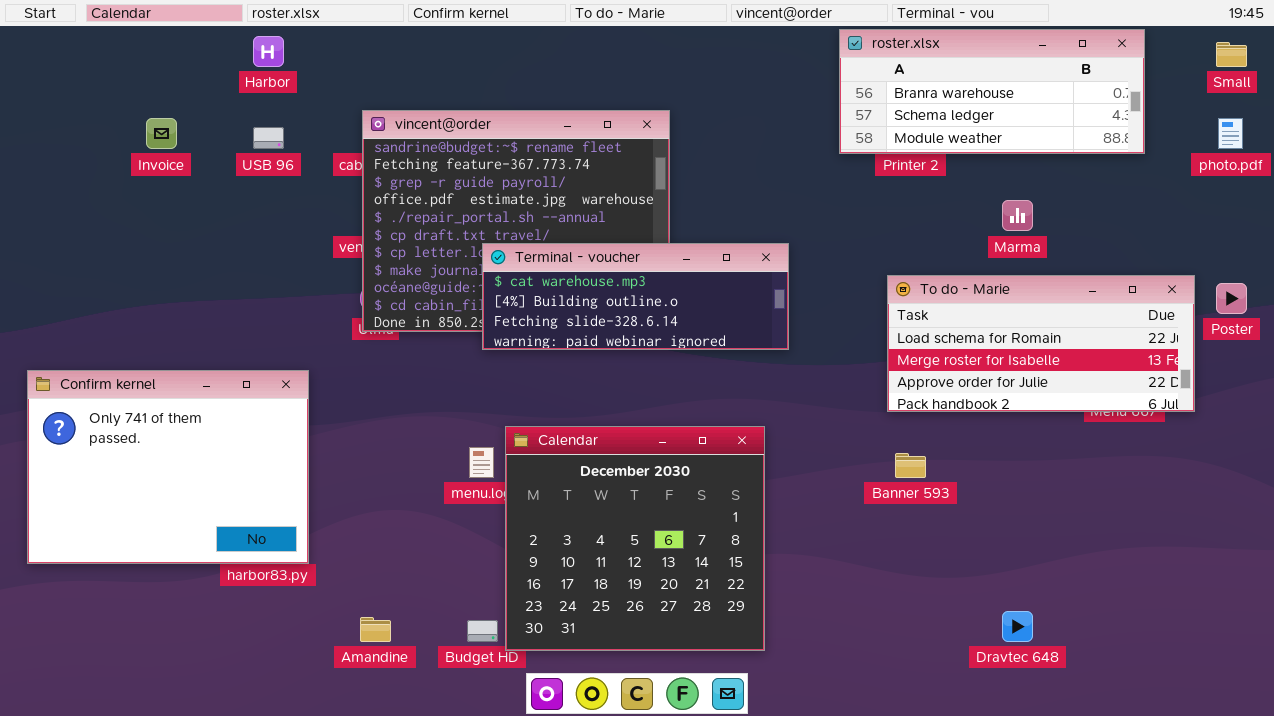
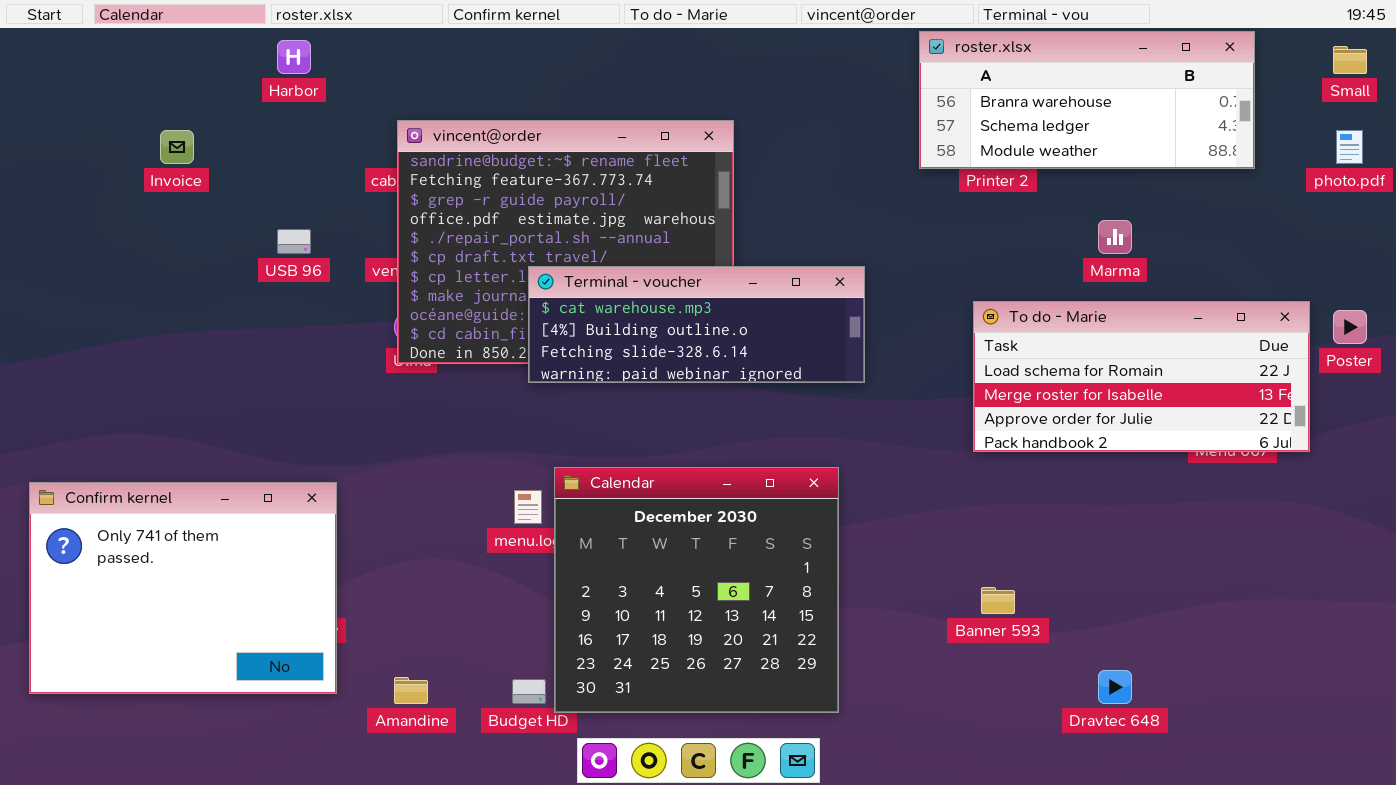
USB 96: [253,127,284,149] -> [277,229,311,254], moved
Confirm kernel: [27,370,309,564] -> [29,482,337,694], moved
Banner 593: [895,453,926,478] -> [981,587,1015,614], moved

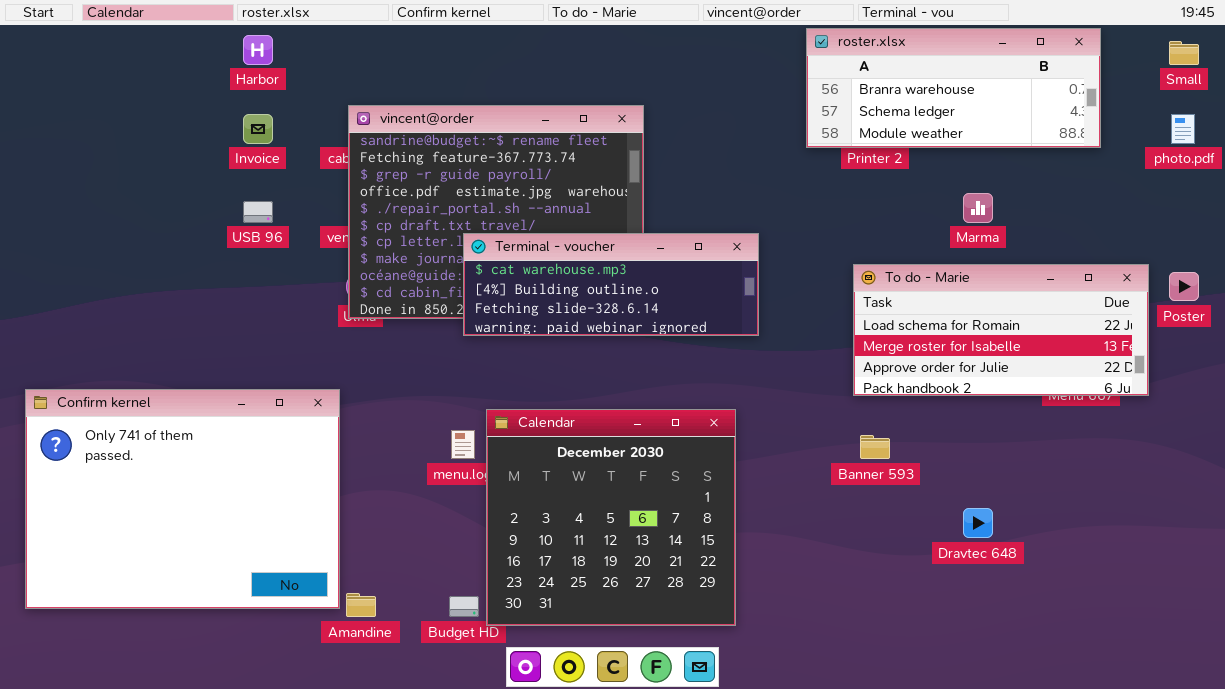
Invoice: [160,130,194,164] -> [243,114,273,144], moved
Confirm kernel: [29,482,337,694] -> [25,389,340,609], resized
Banner 593: [981,587,1015,614] -> [860,435,890,459], moved
Dravtec 648: [1098,670,1132,704] -> [963,508,993,538], moved

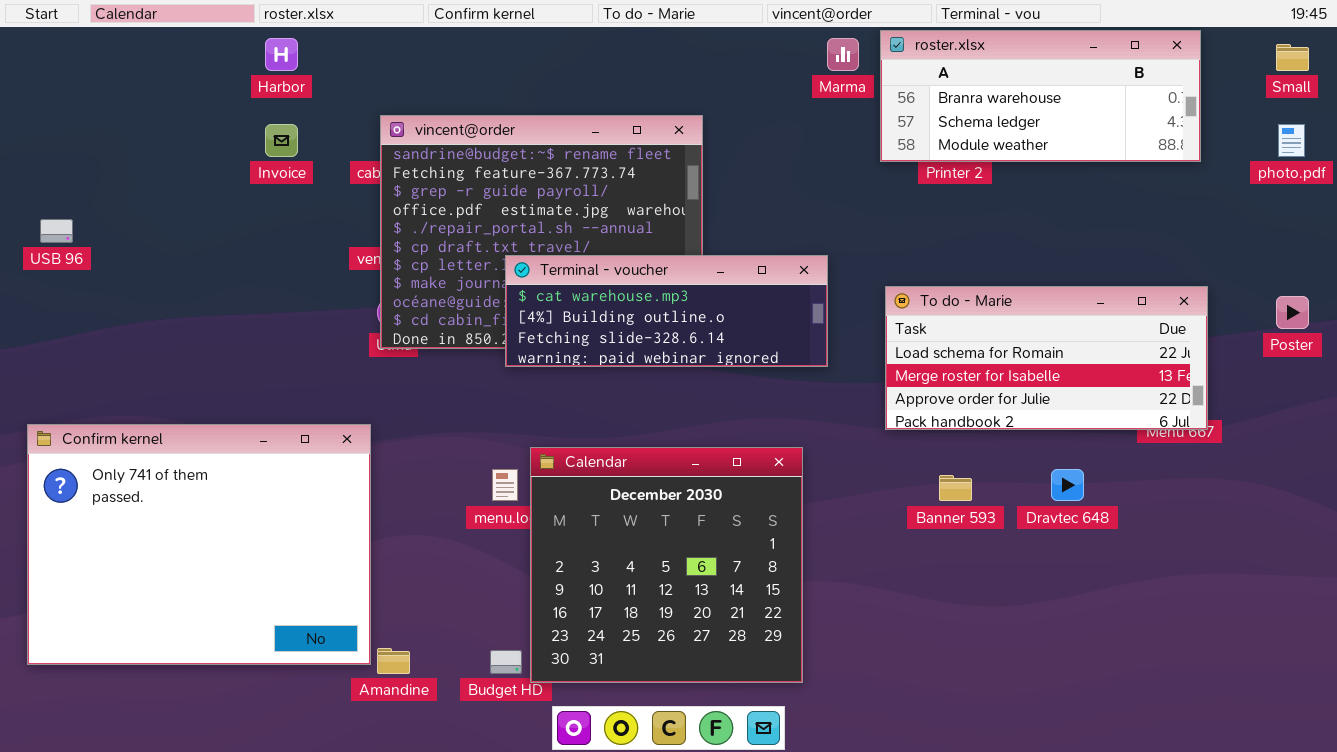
Marma: [963,193,993,223] -> [827,38,859,71], moved
USB 96: [243,201,273,223] -> [40,219,73,243], moved
To do - Marie: [853,264,1149,396] -> [885,286,1208,430], moved
Dravtec 648: [963,508,993,538] -> [1051,469,1084,501], moved

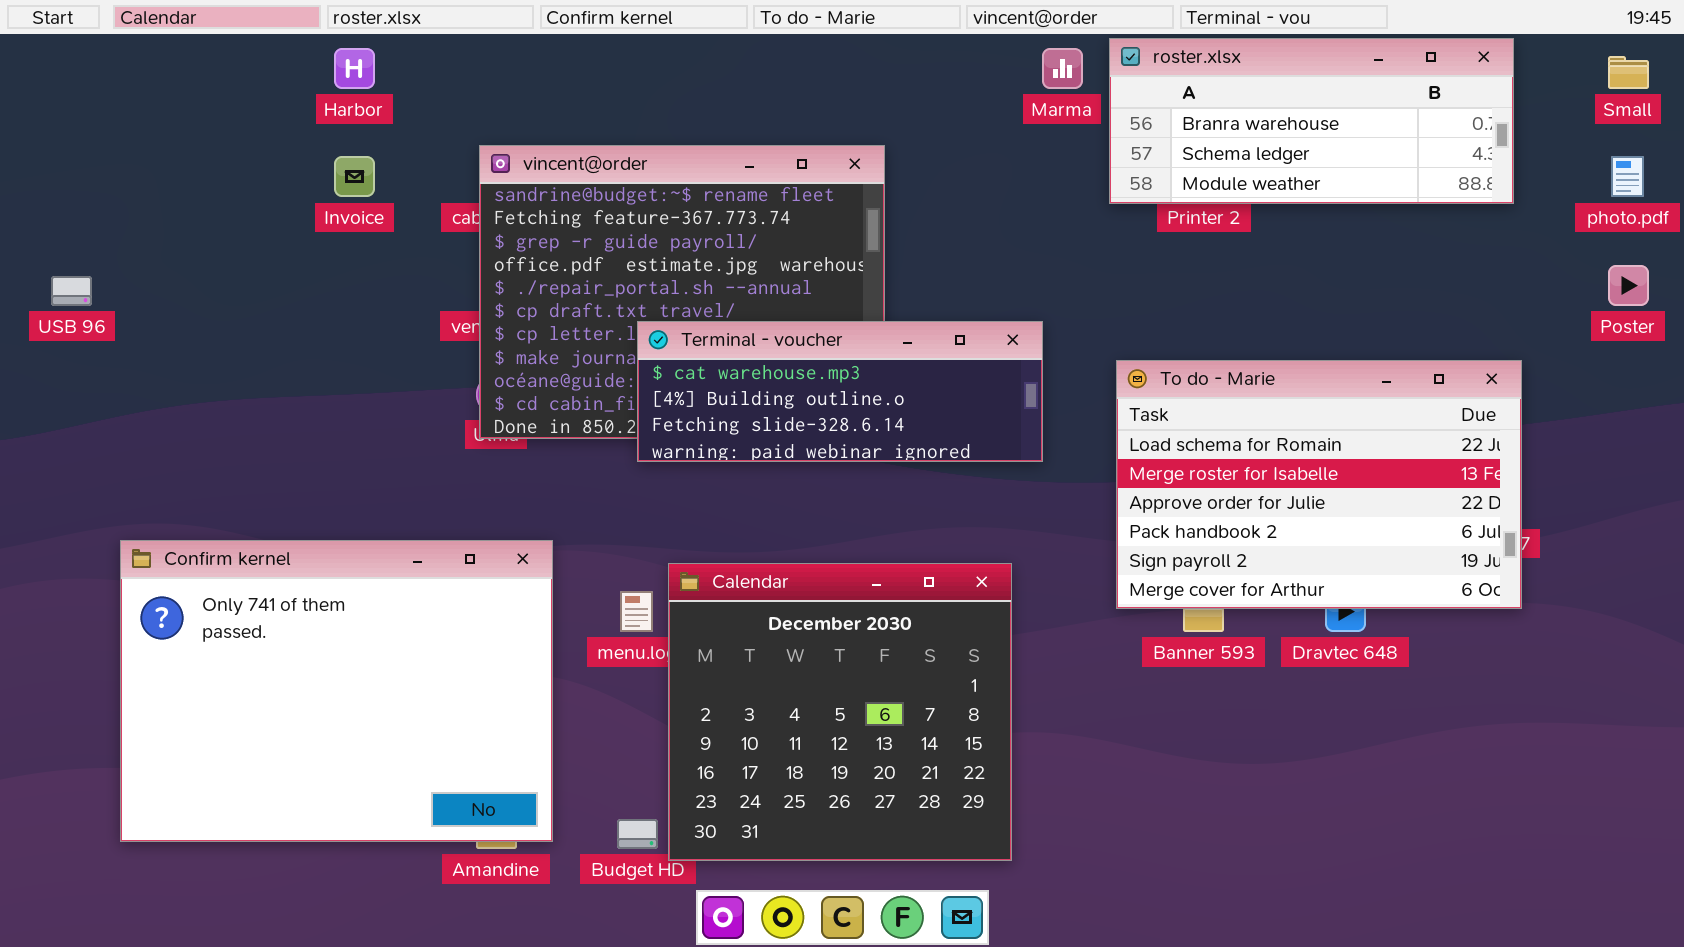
To do - Marie: [885,286,1208,430] -> [1116,360,1522,609], resized
Poster: [1276,296,1309,329] -> [1608,265,1649,306], moved
Confirm kernel: [27,424,371,665] -> [120,540,553,842], moved

